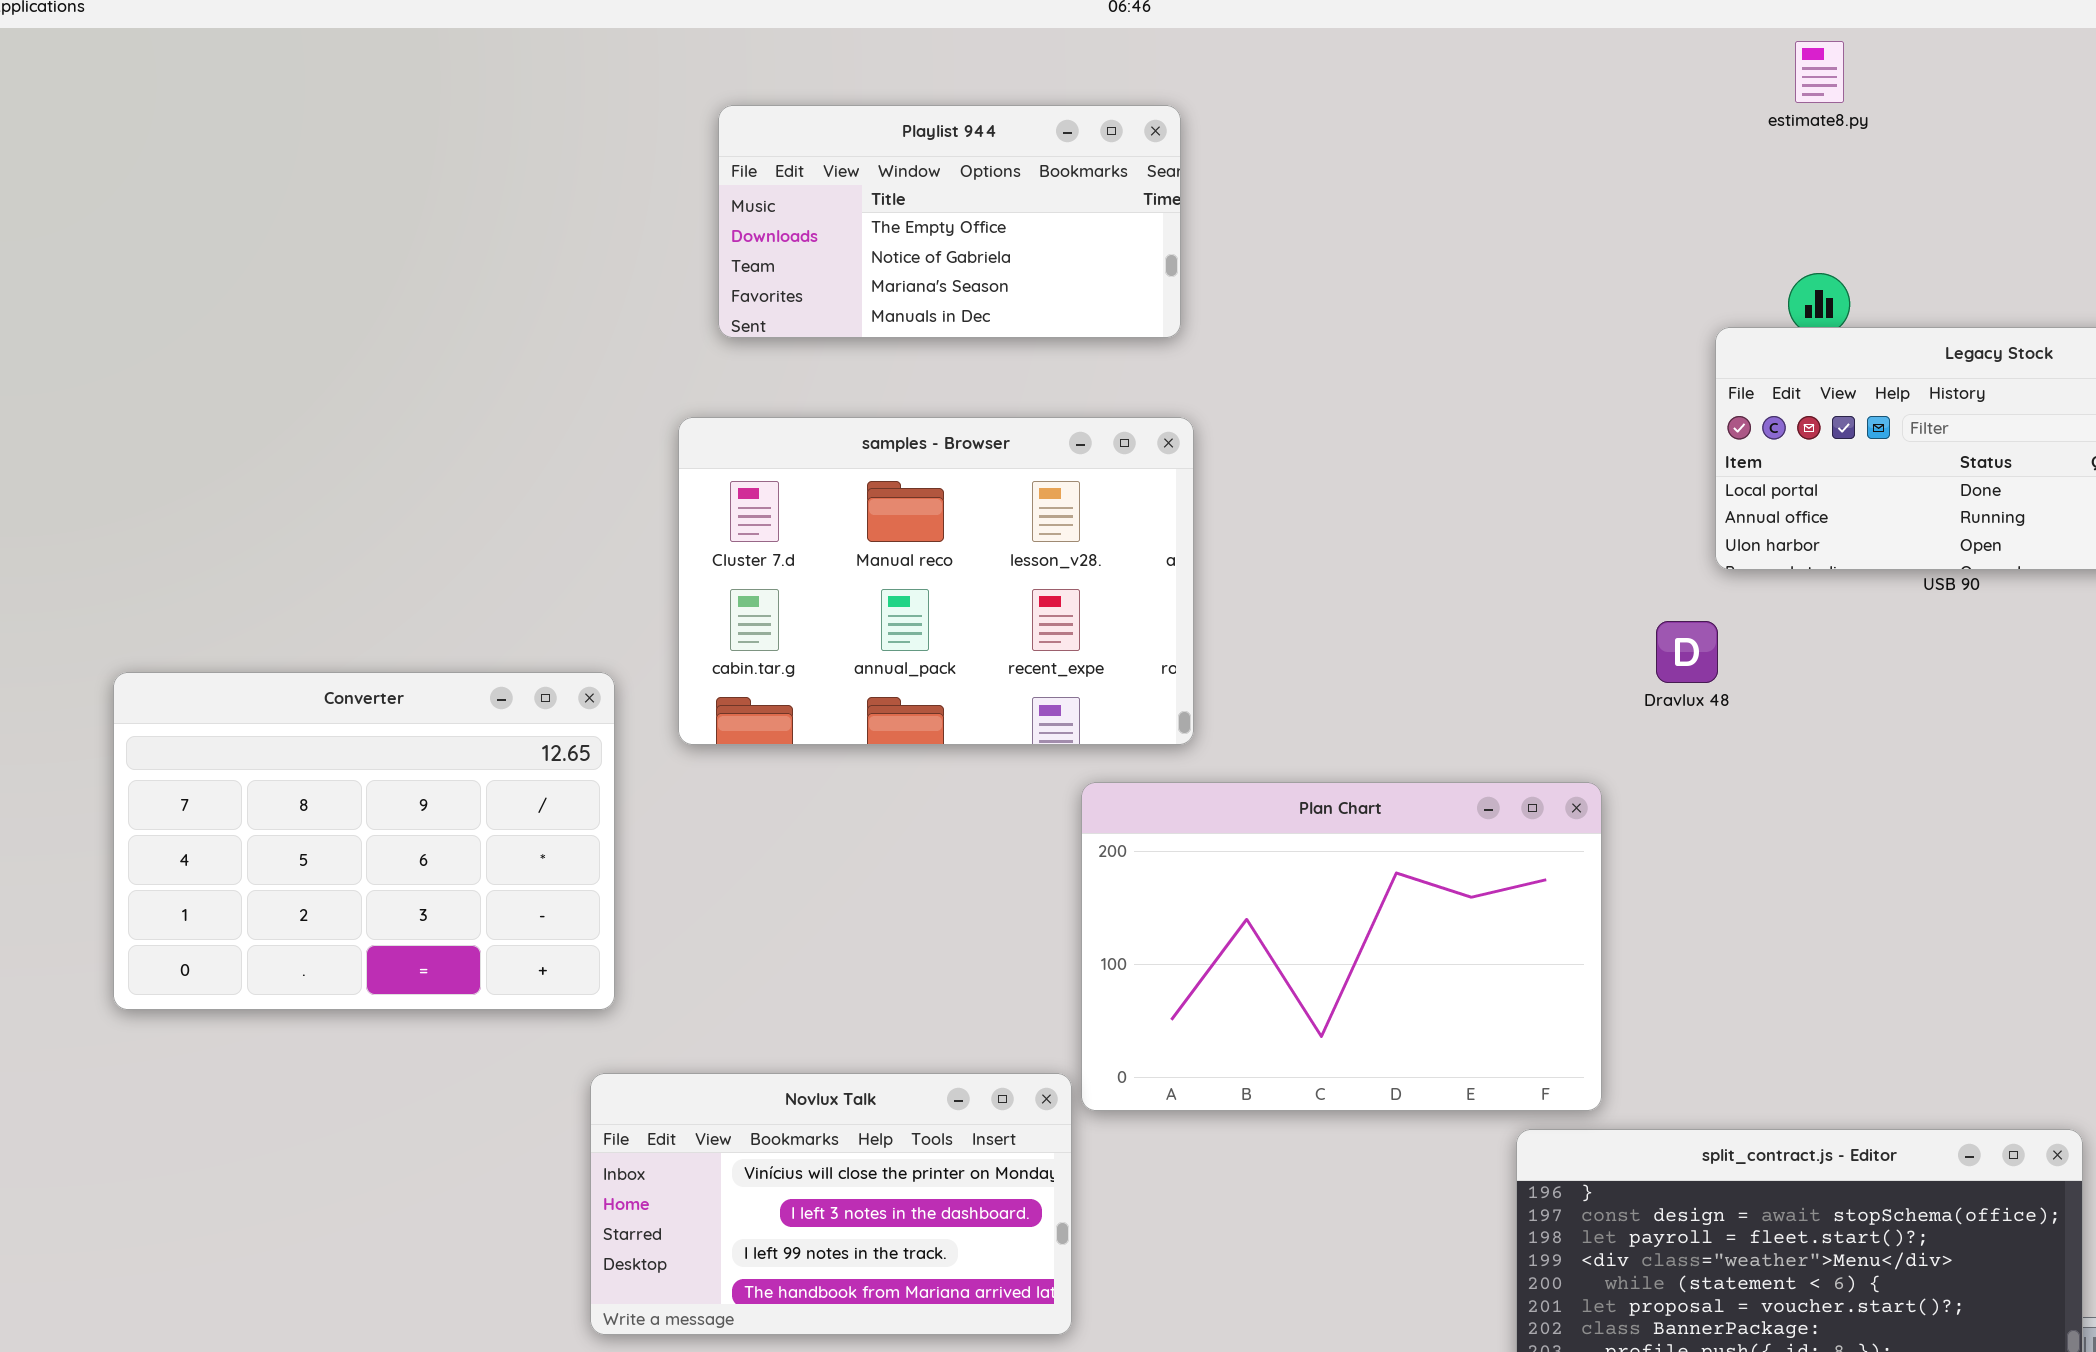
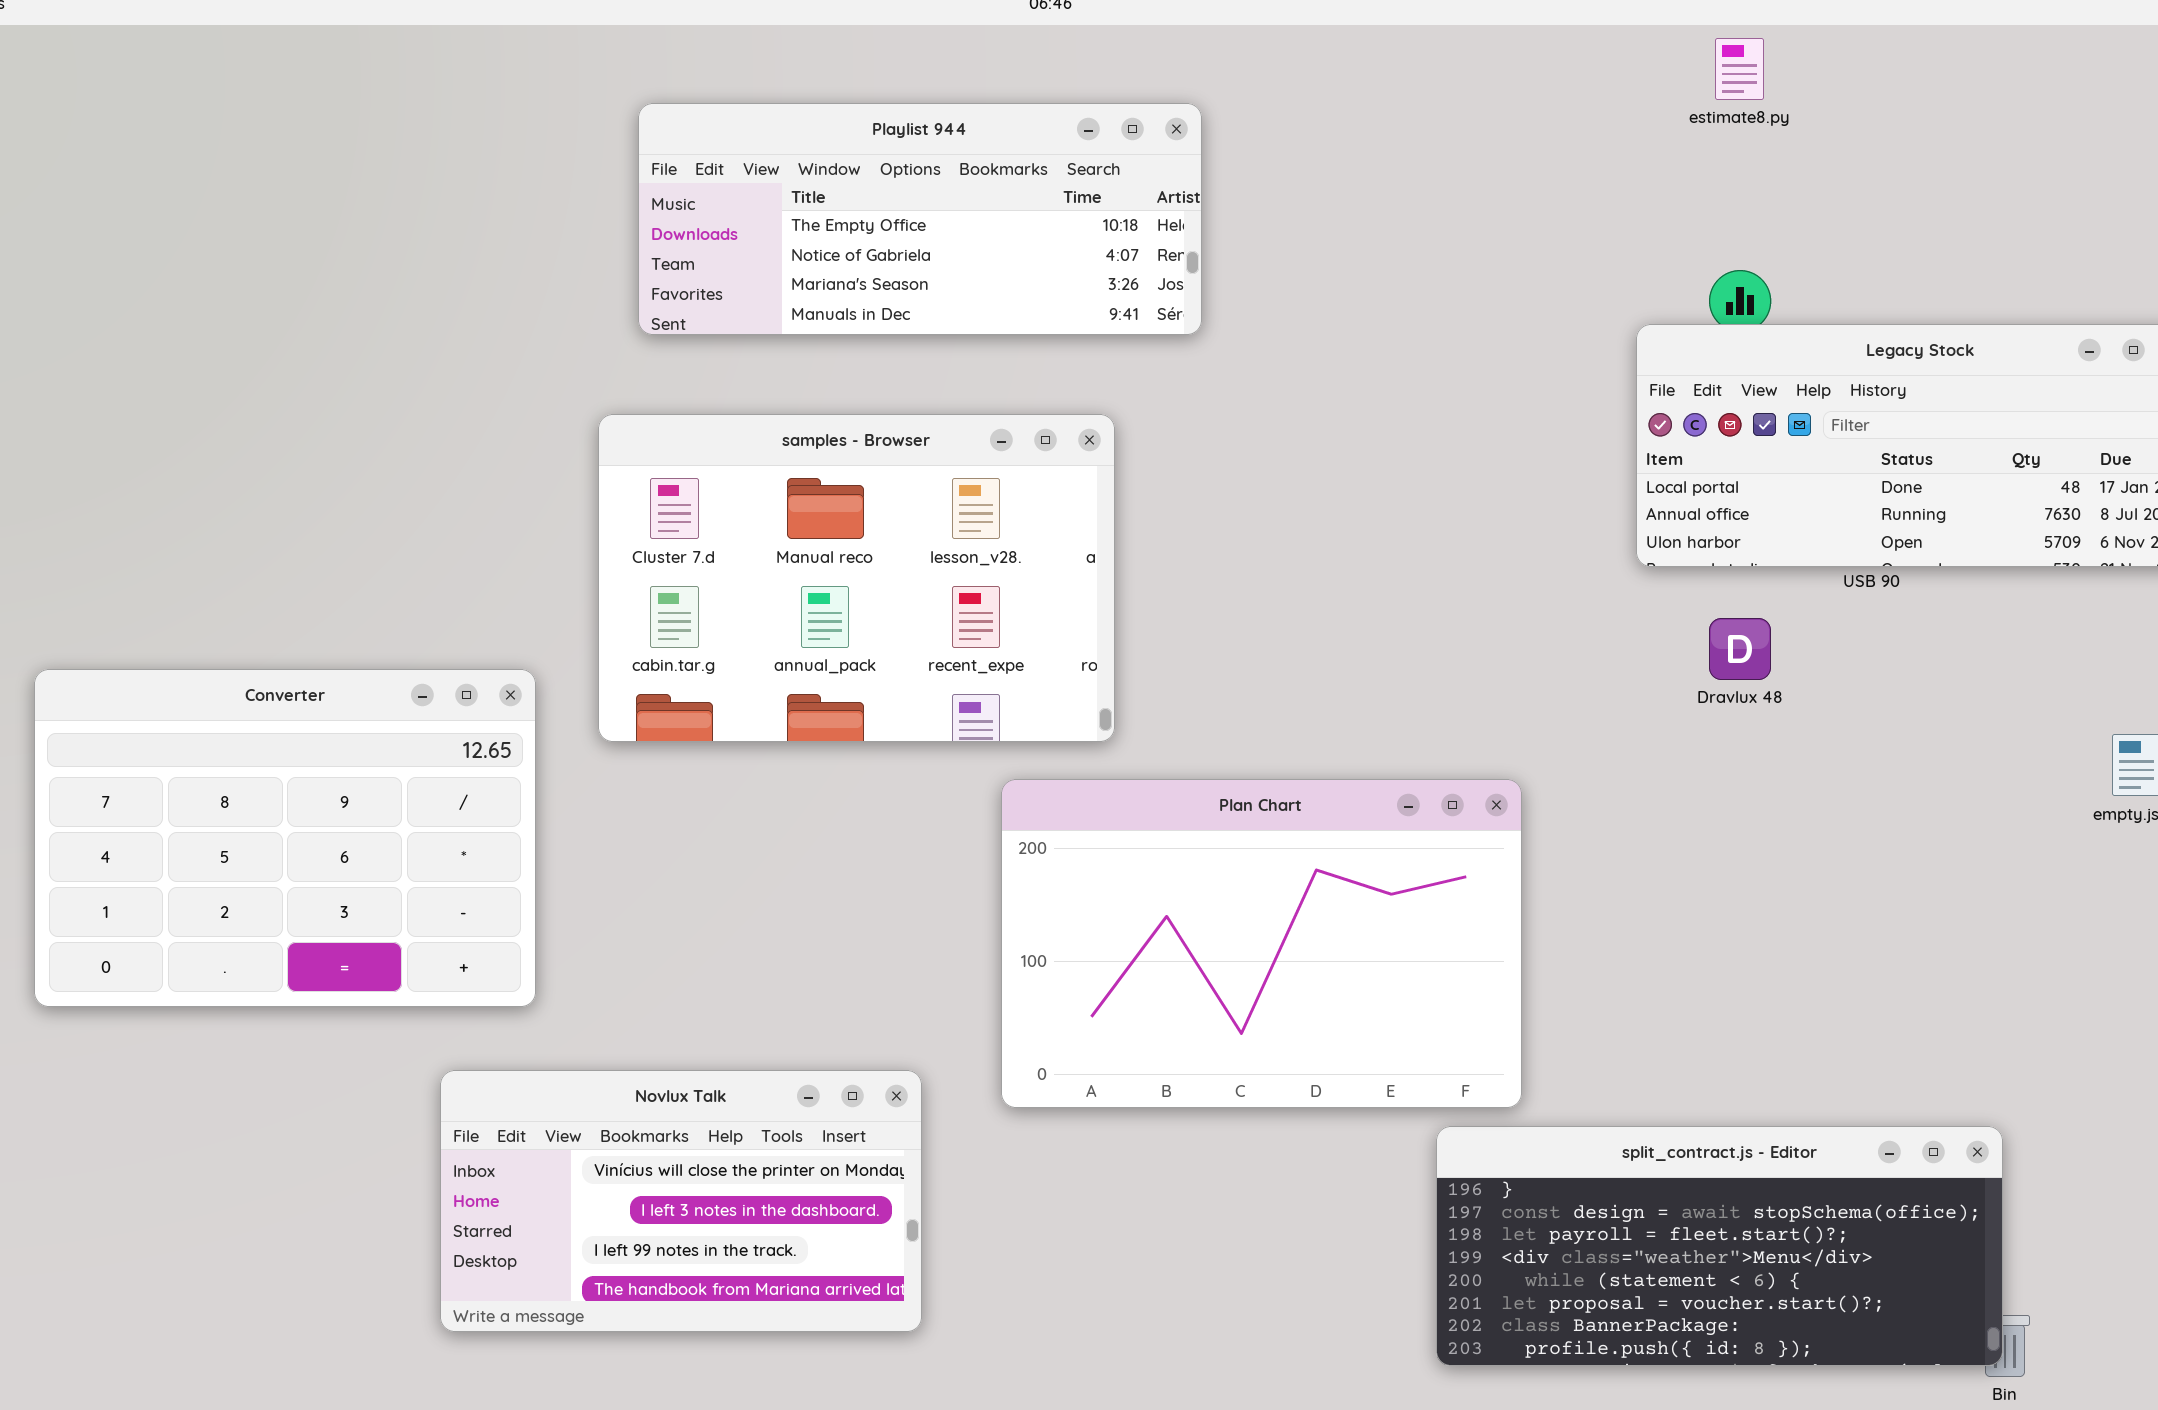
Playlist 944: [718,105,1181,338] -> [638,103,1202,335], resized
Dravlux 48: [1656,621,1718,683] -> [1709,618,1771,680], moved
Novlux Talk: [590,1073,1072,1335] -> [440,1070,922,1332], moved

